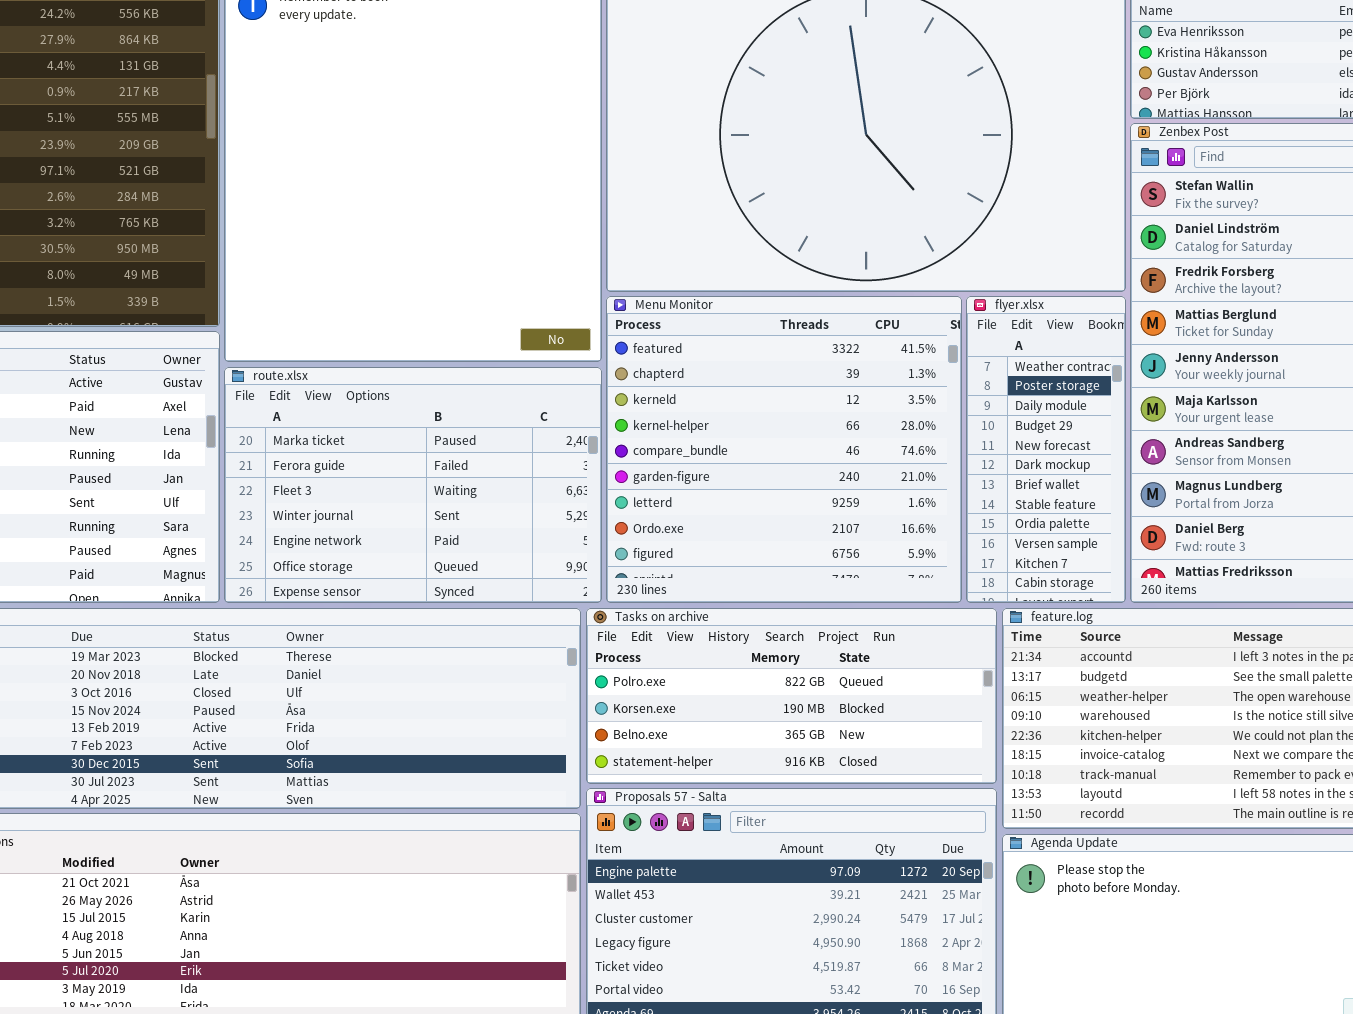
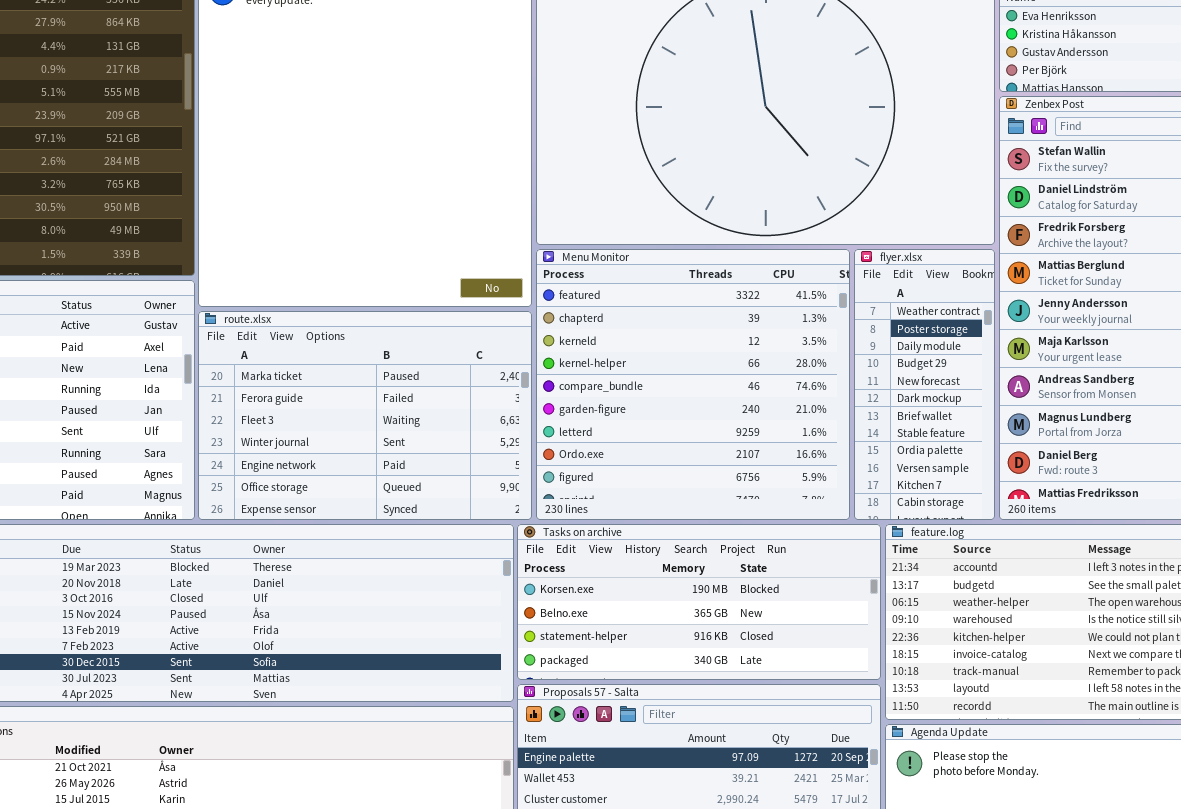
Tasks on archive: [586,608,997,784] -> [517,524,881,680], scrolled down 1 row

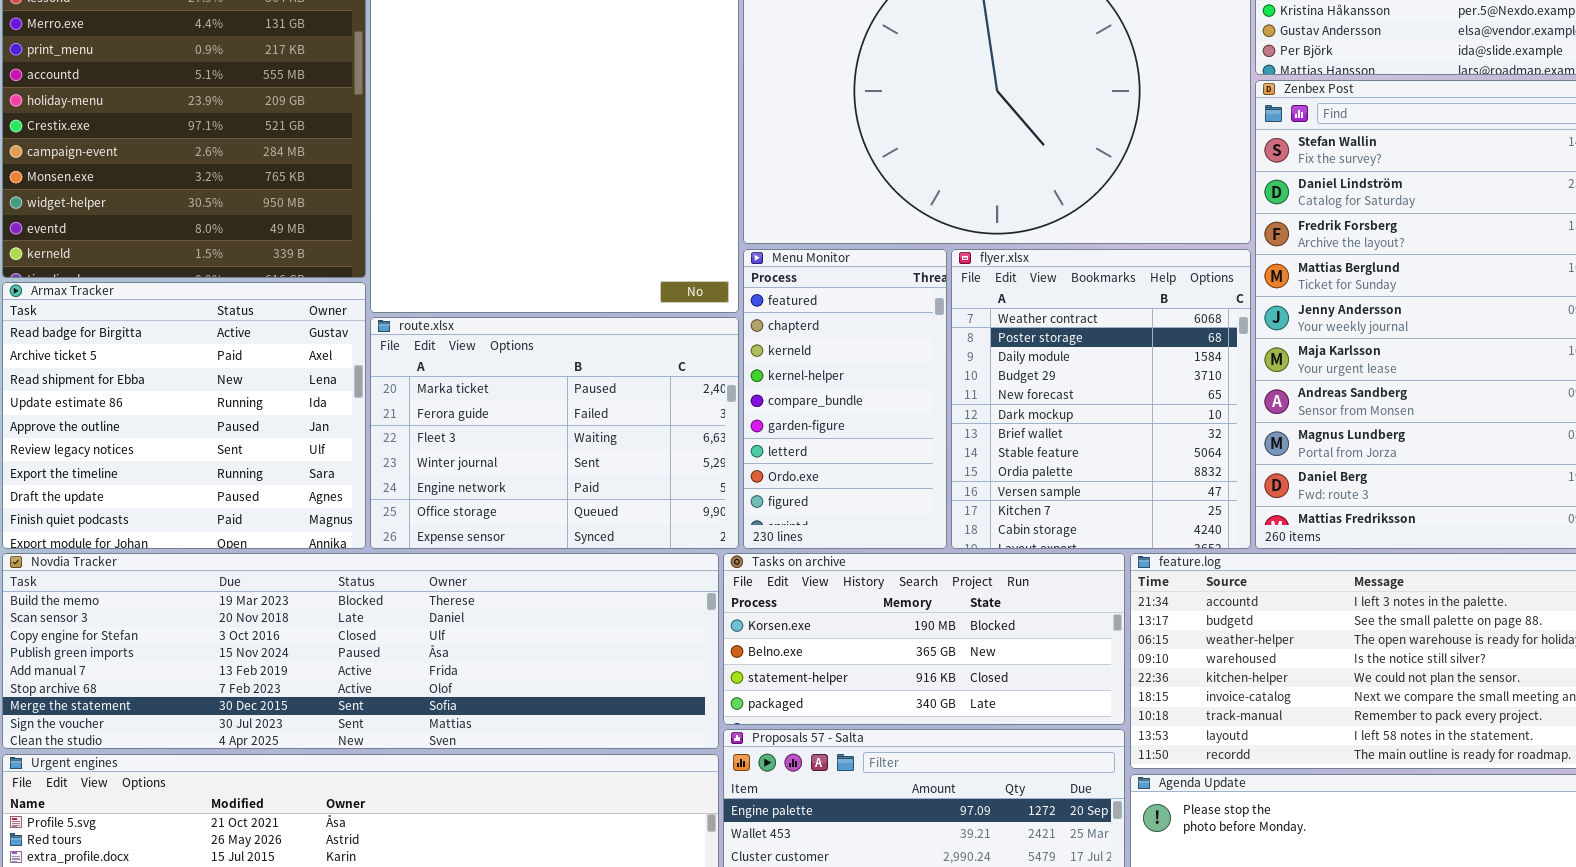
Menu Monitor: [536,249,850,520] -> [743,249,947,549], resized
flyer.xlsx: [854,249,995,520] -> [951,249,1251,549], resized

